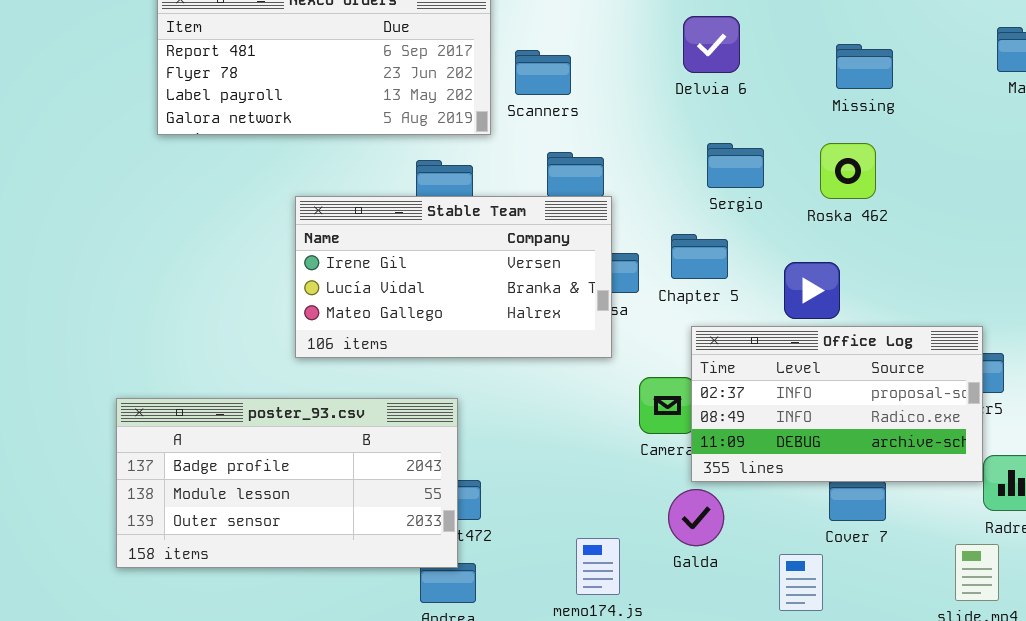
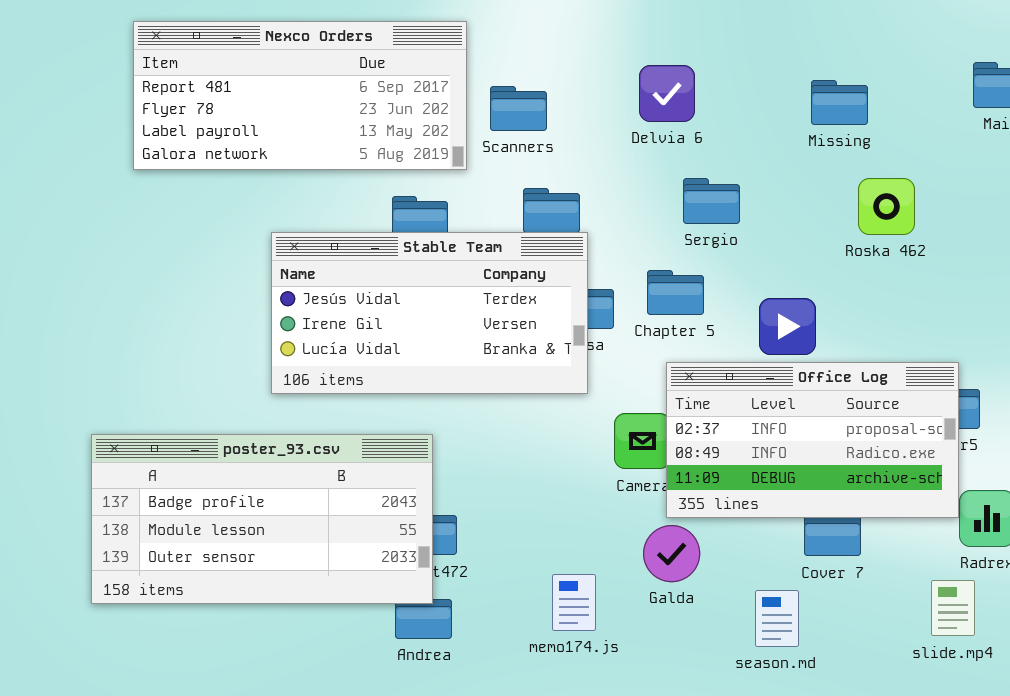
Delvia 6: [683,16,740,73] -> [639,65,695,122], moved
Roska 462: [820,143,876,199] -> [858,178,915,235], moved
Stable Team: [295,196,612,358] -> [271,232,588,394], scrolled up 1 row

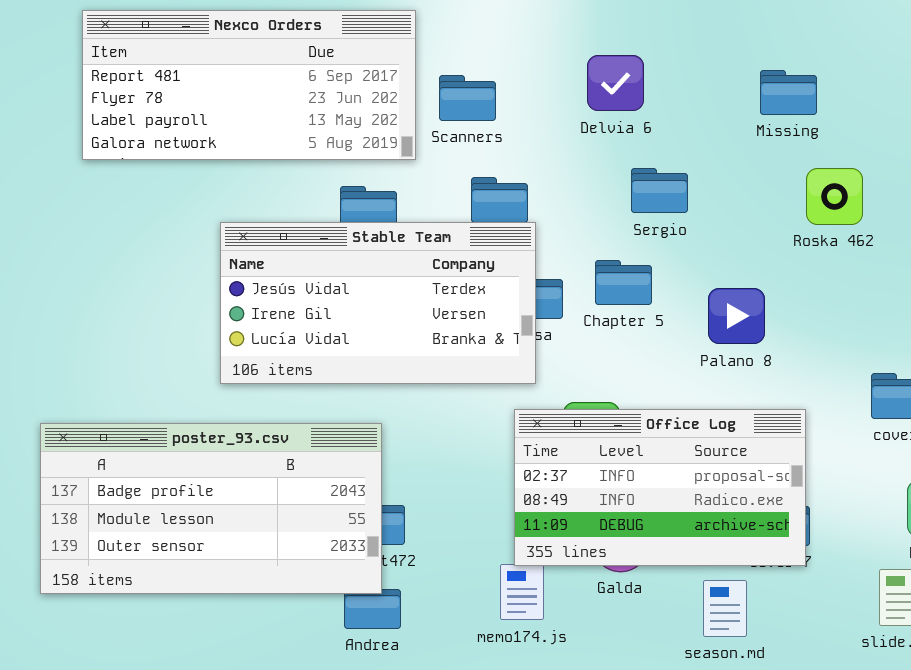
Office Log: [666,362,959,518] -> [514,409,806,566], moved

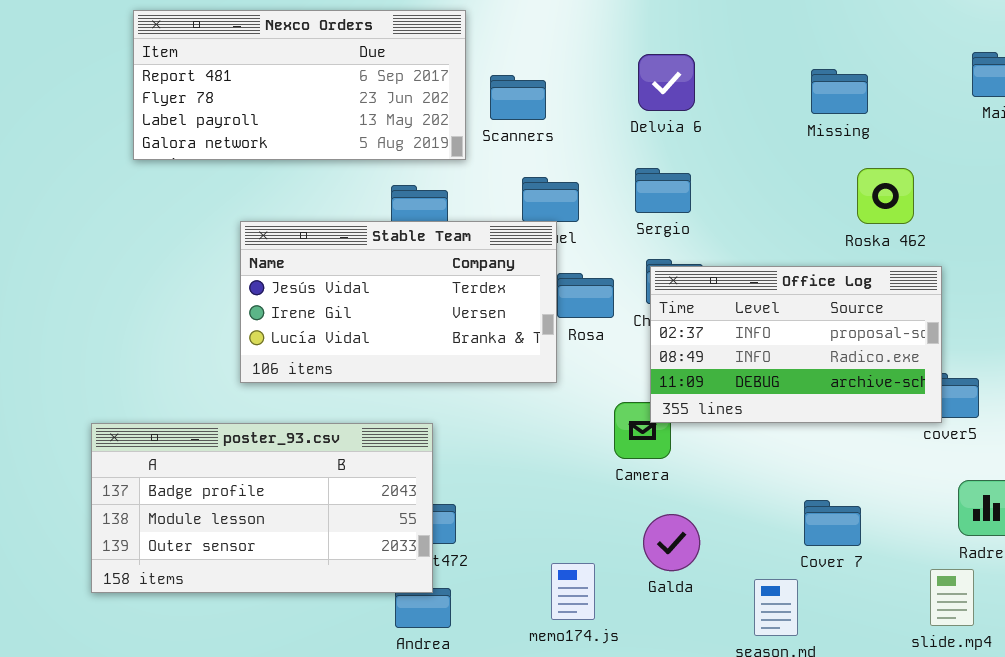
Sergio: [631,168,688,213] -> [635,168,691,213], moved
Stable Team: [220,222,536,384] -> [240,221,557,383], moved
Office Log: [514,409,806,566] -> [650,266,942,423], moved

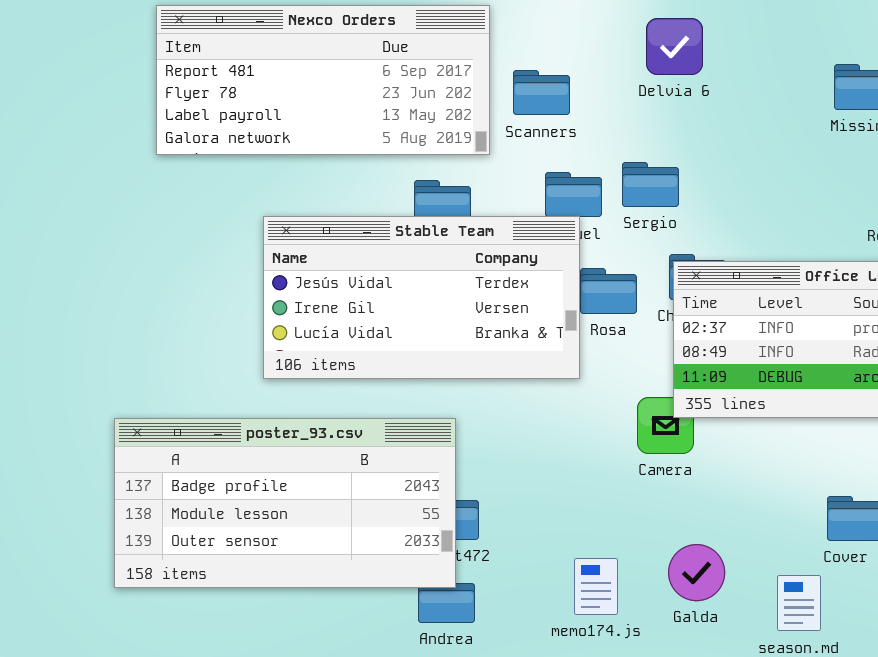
Delvia 6: [638,54,695,111] -> [646,18,703,75], moved
Sergio: [635,168,691,213] -> [622,162,679,207], moved
Galda: [643,514,700,571] -> [668,544,725,601], moved

